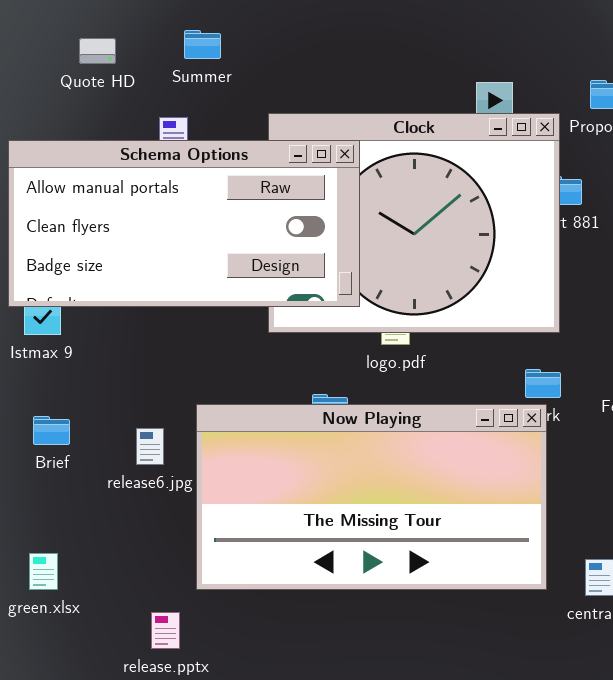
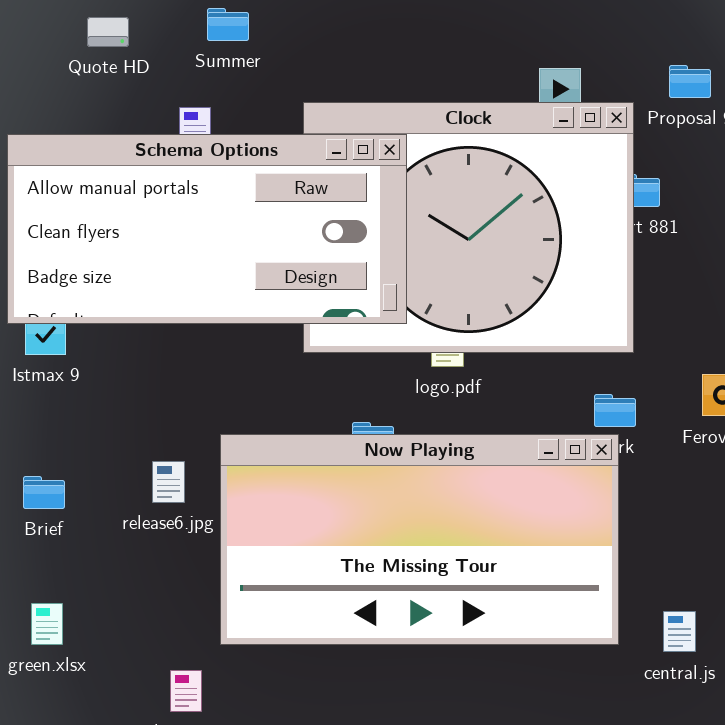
Brief: [33,416,70,445] -> [23,476,65,509], moved

